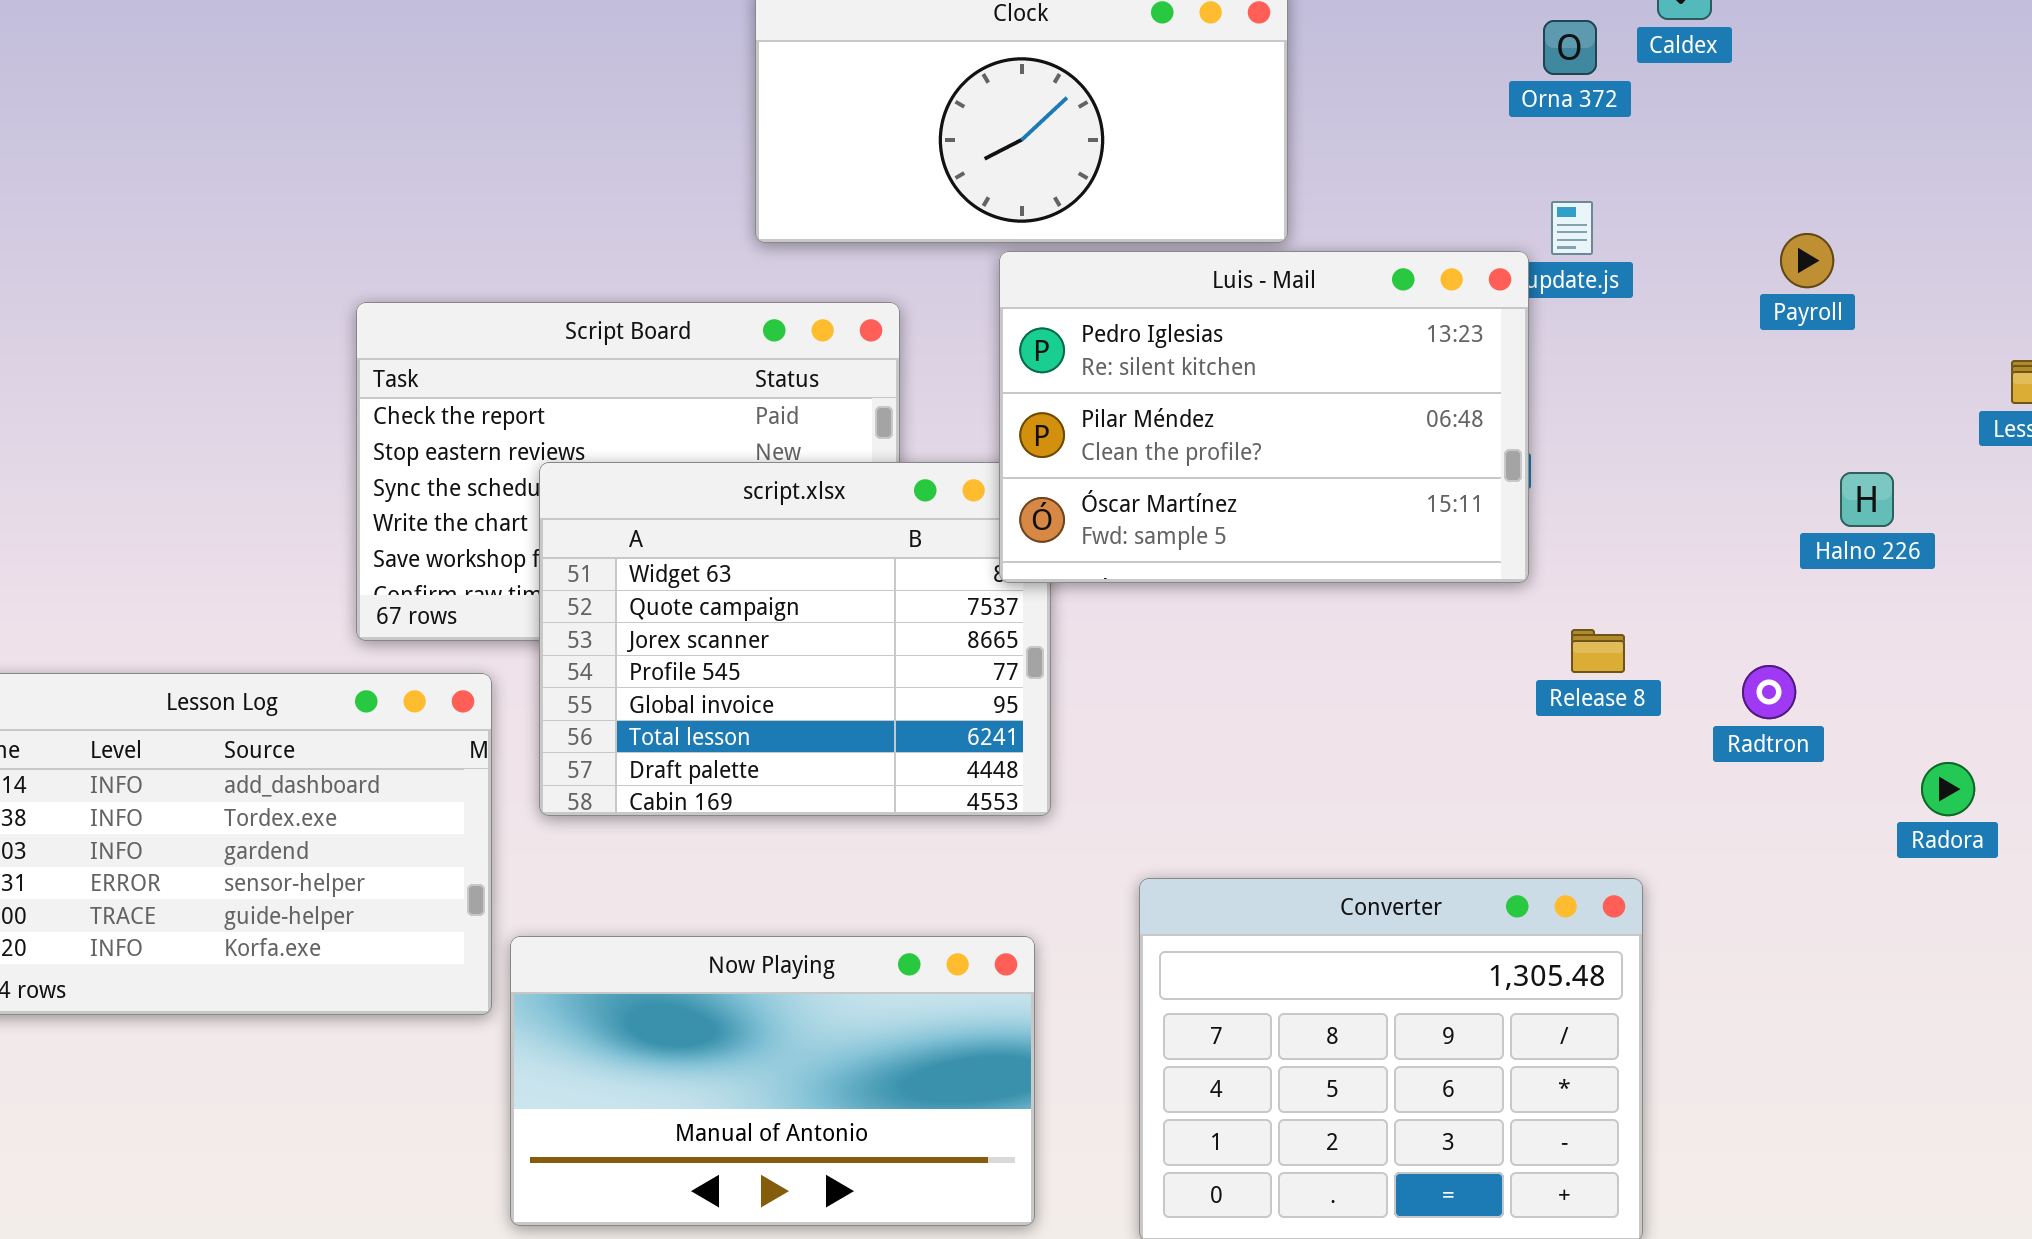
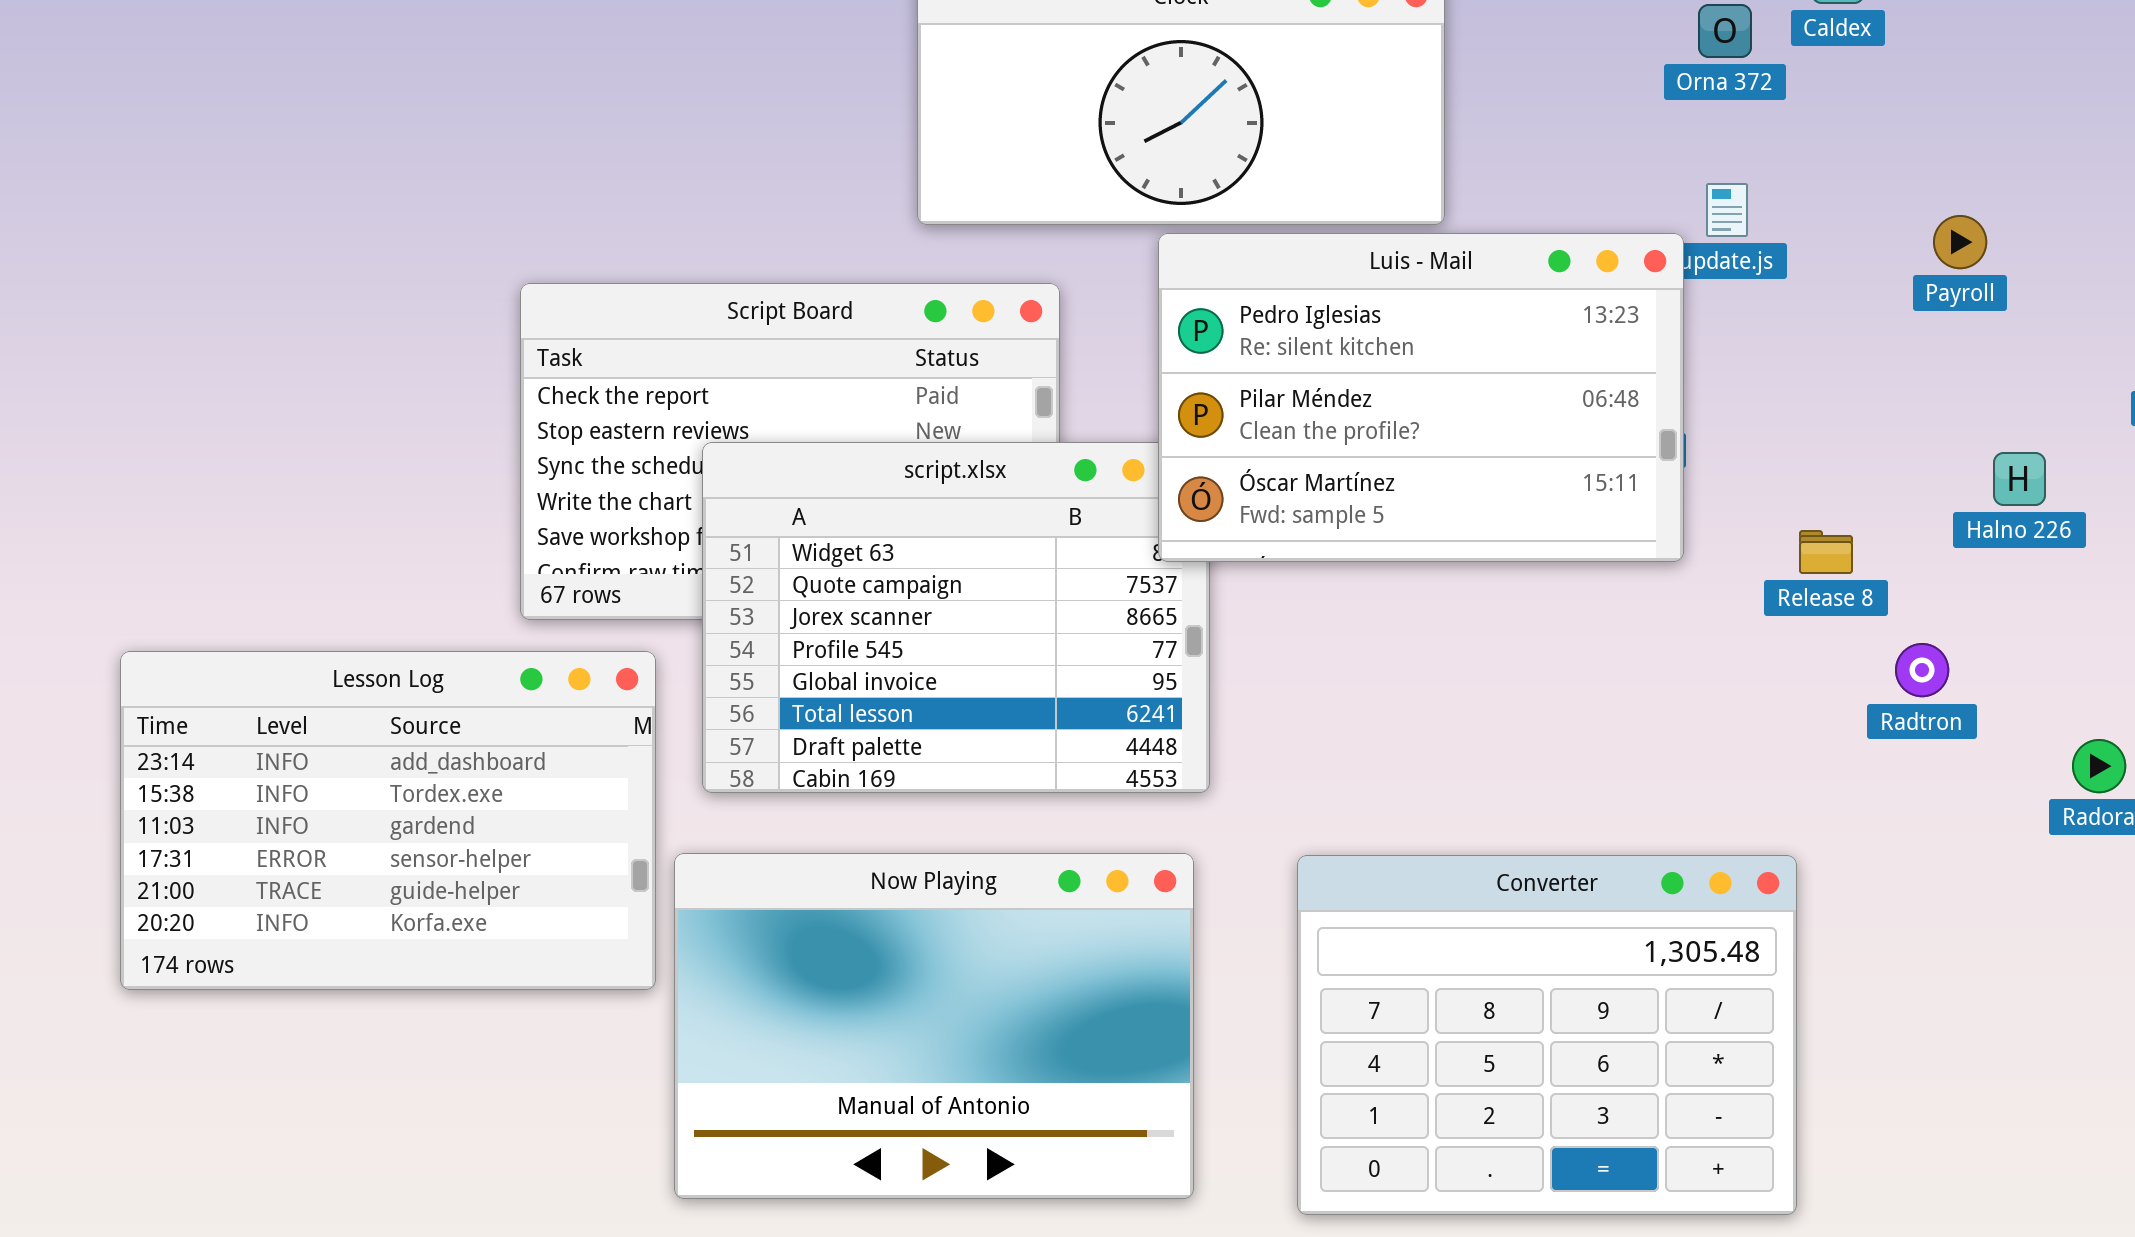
Release 8: [1571,629,1625,673] -> [1799,530,1853,574], moved
Now Playing: [510,936,1035,1226] -> [674,853,1194,1199], resized

